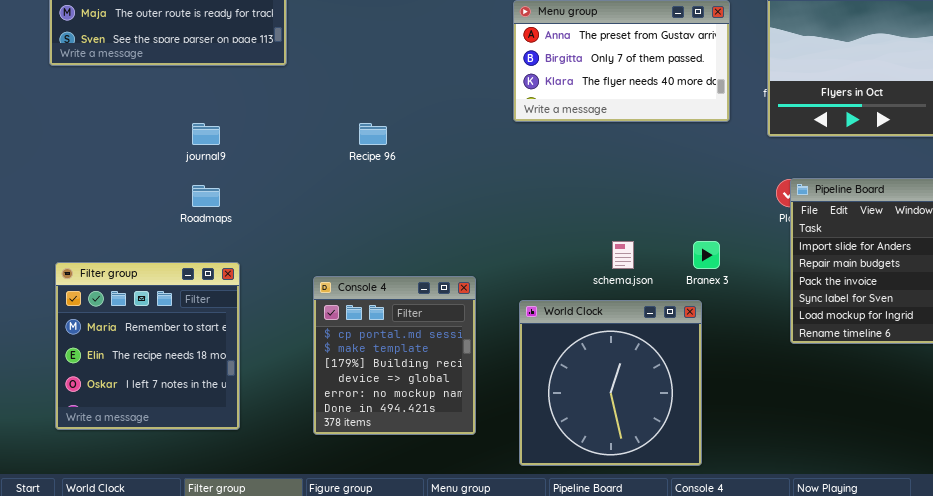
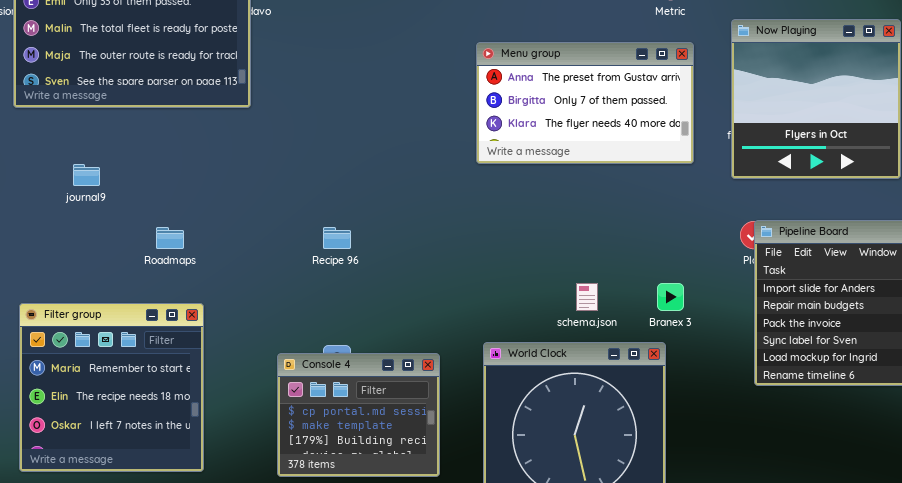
journal9: [192,123,220,145] -> [73,164,100,186], moved
Recipe 96: [359,123,387,145] -> [323,227,351,249], moved
Console 4: [313,276,476,435] -> [277,353,440,477], resized

